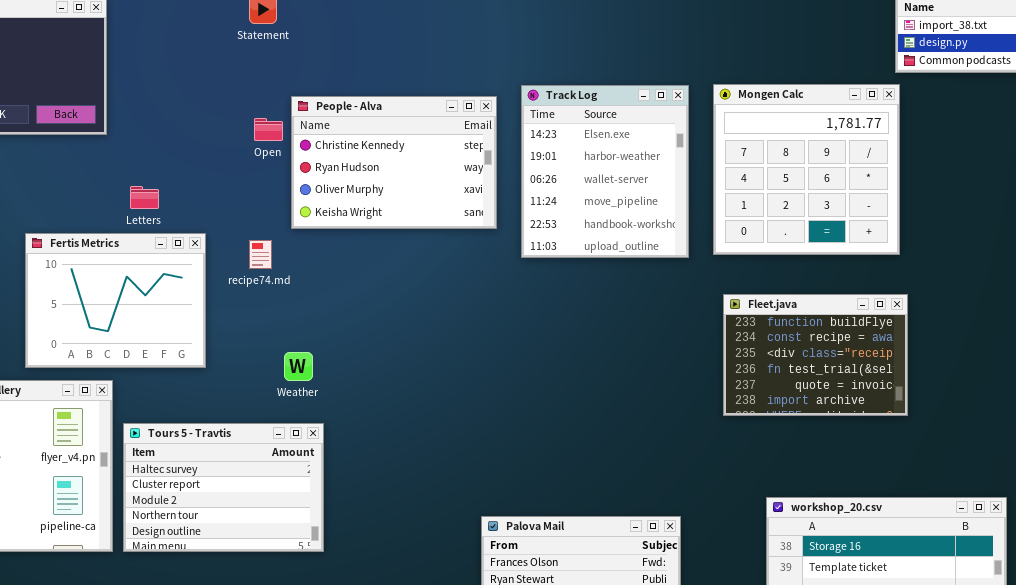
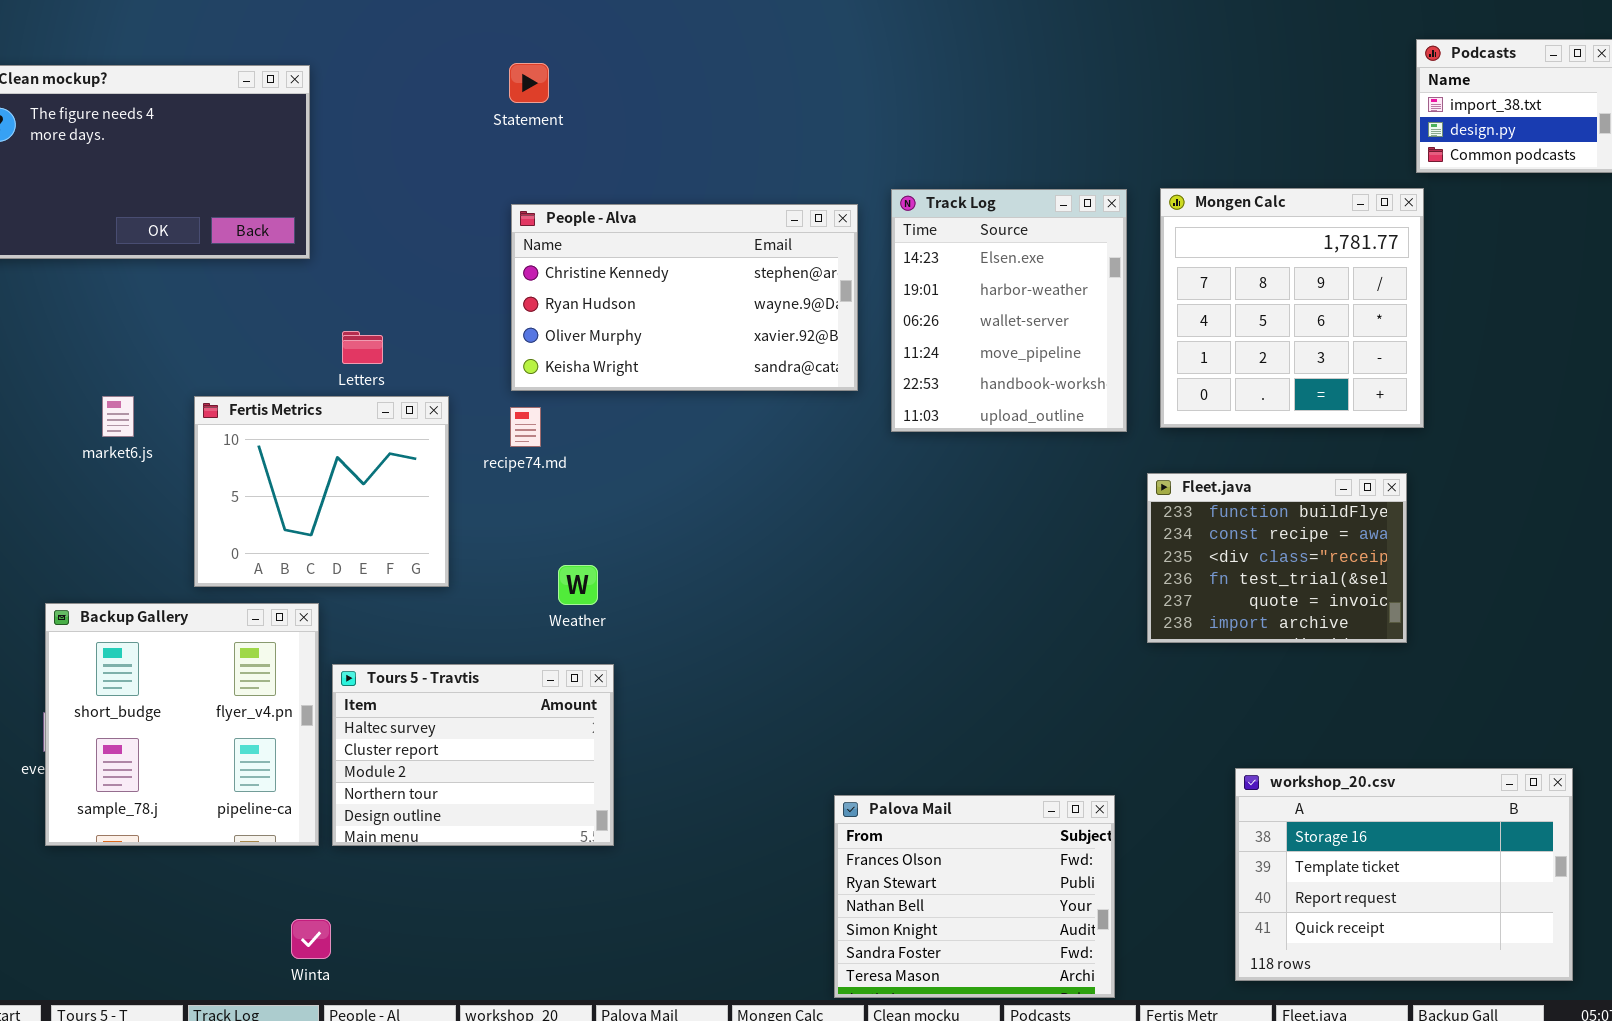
People - Alva: [291,96,497,229] -> [511,204,858,391], resized
Fleet.java: [723,294,908,416] -> [1147,473,1407,643], moved

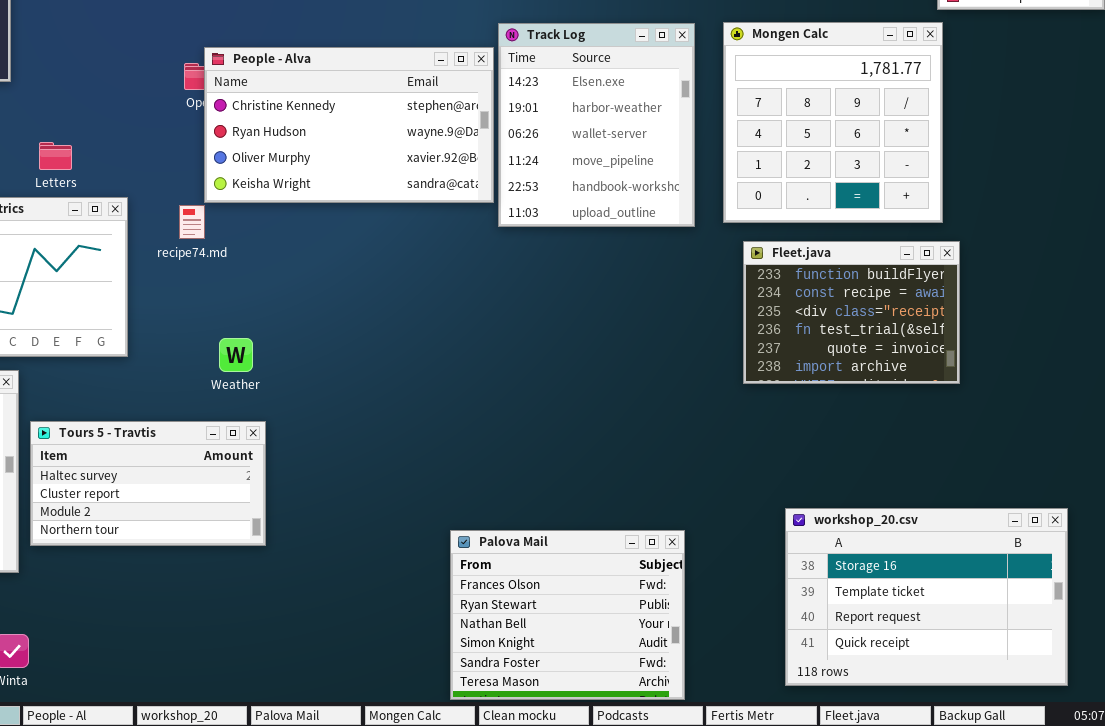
People - Alva: [511,204,858,391] -> [204,47,494,203], moved
Fleet.java: [1147,473,1407,643] -> [743,241,960,384], moved
Tours 5 - Travtis: [332,664,614,846] -> [30,421,266,546], resized

